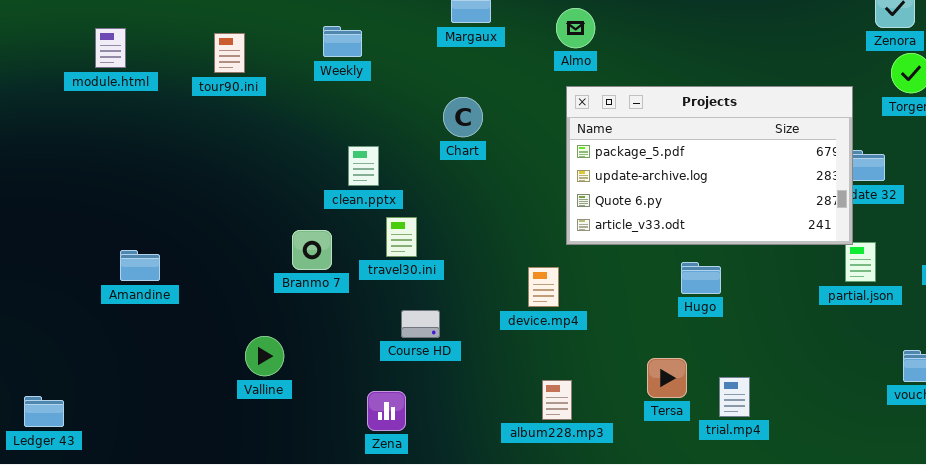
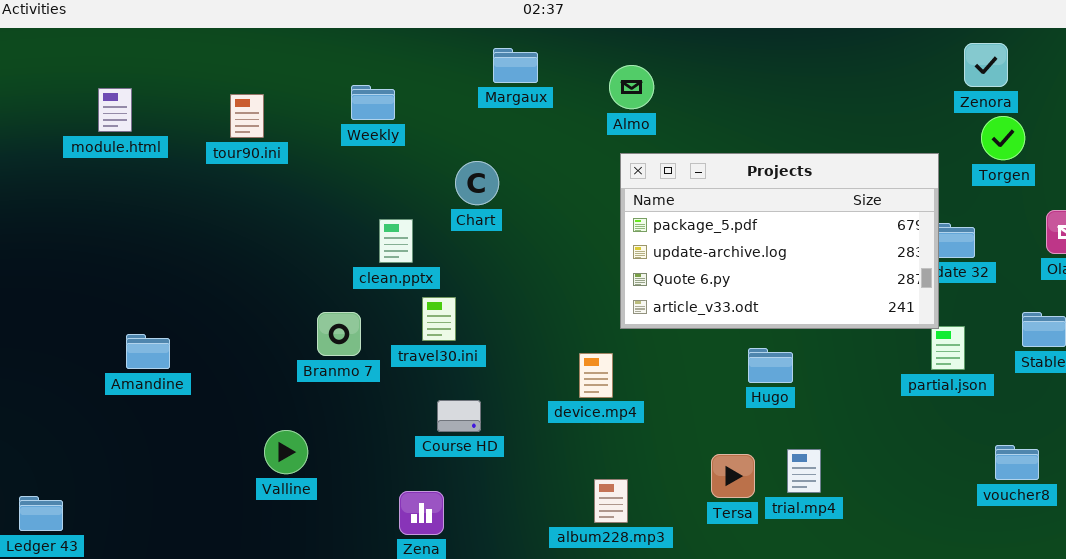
Chart: [443,97,483,137] -> [455,161,499,205], moved
trial.mp4: [719,377,750,417] -> [787,449,821,493], moved

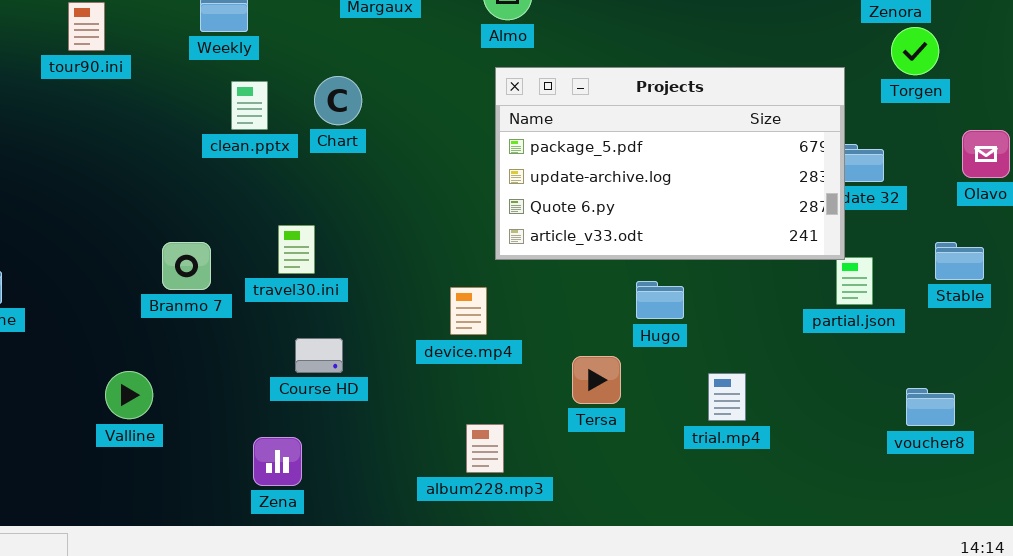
clean.pptx: [379,219,413,263] -> [231,81,268,130], moved
trial.mp4: [787,449,821,493] -> [708,373,746,421], moved
Tersa: [711,454,755,498] -> [572,356,621,404], moved

